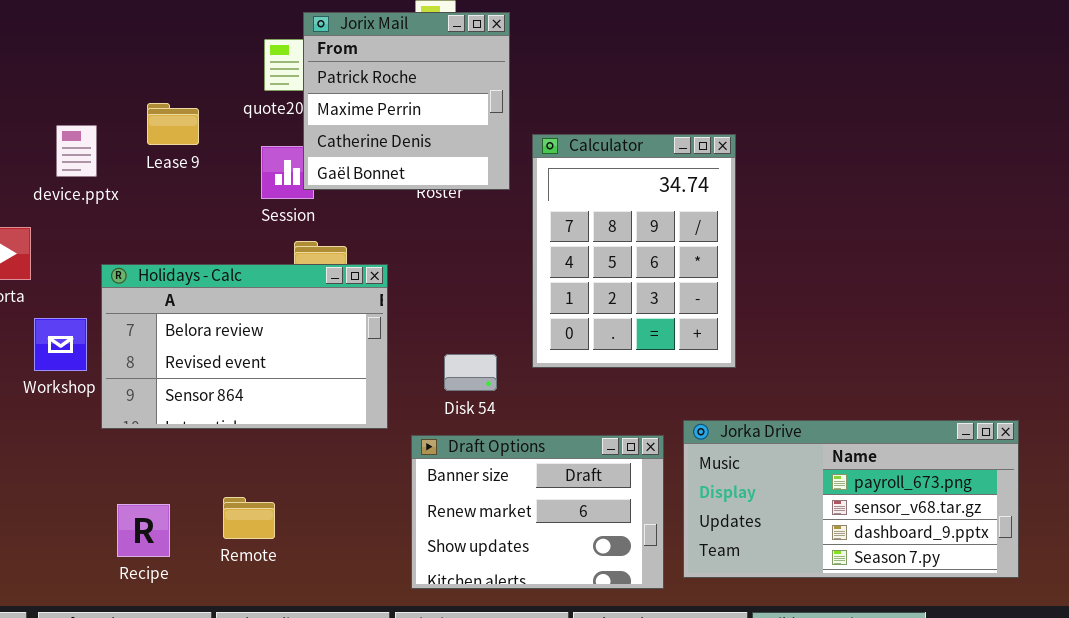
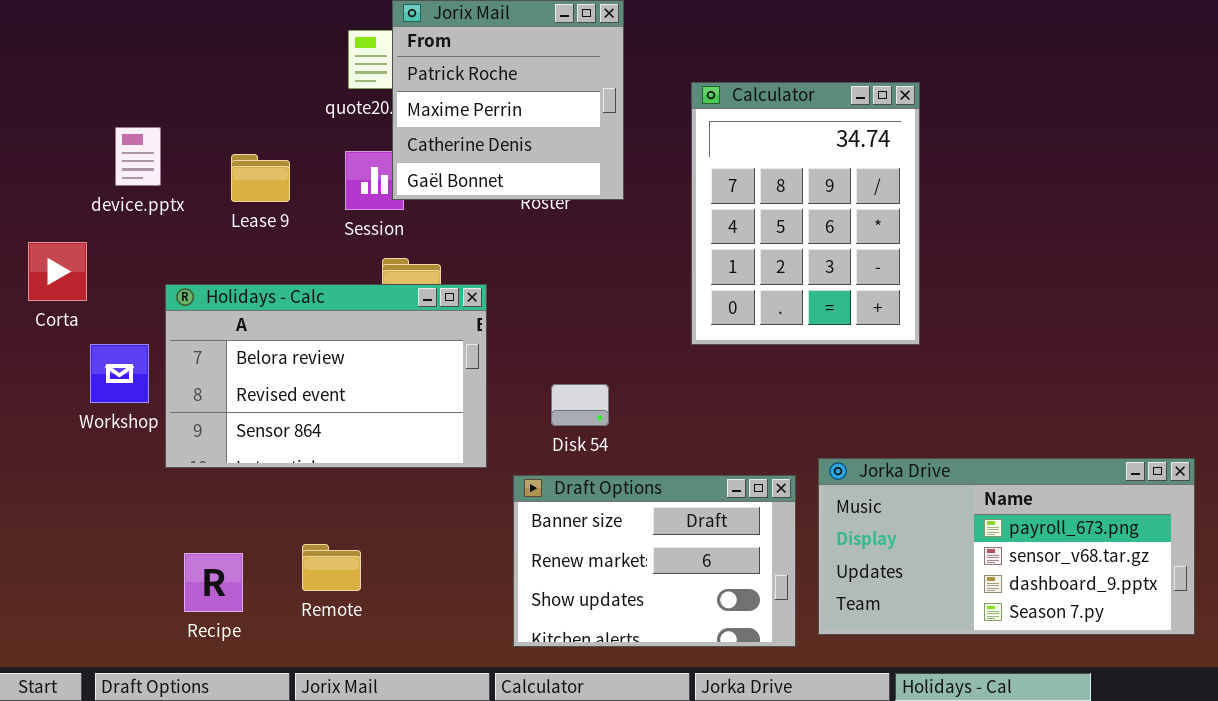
Lease 9: [147,103,199,145] -> [231,154,290,202], moved
Calculator: [532,134,736,368] -> [691,82,920,345], moved

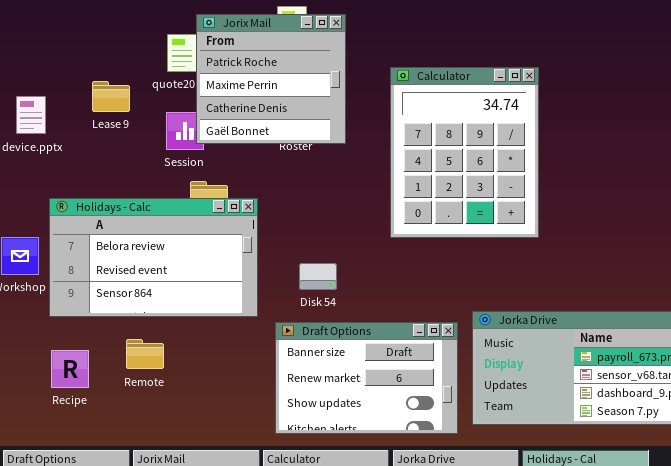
Lease 9: [231,154,290,202] -> [92,81,130,112], moved
Remote: [302,544,361,591] -> [126,339,164,369], moved
Recipe: [184,553,243,612] -> [51,350,89,388], moved

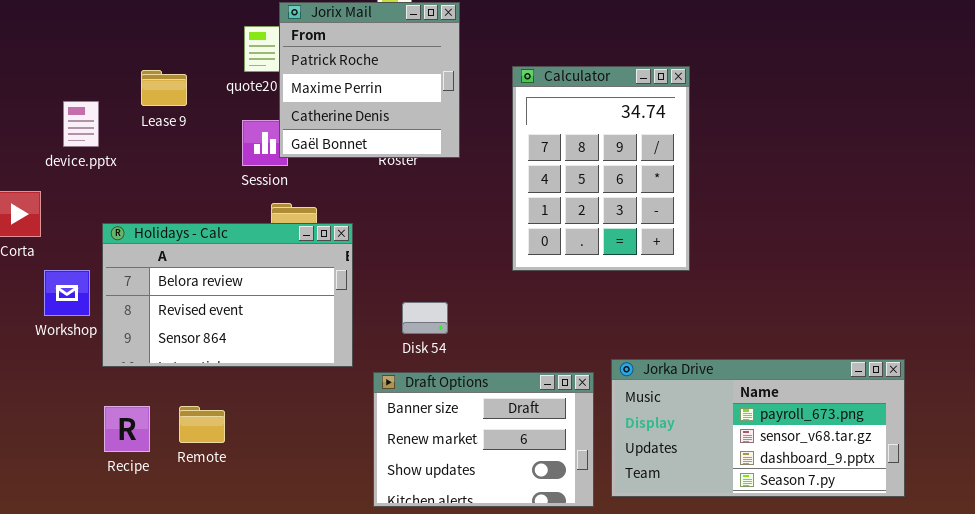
Lease 9: [92,81,130,112] -> [141,70,187,106], moved
Remote: [126,339,164,369] -> [179,406,225,443], moved

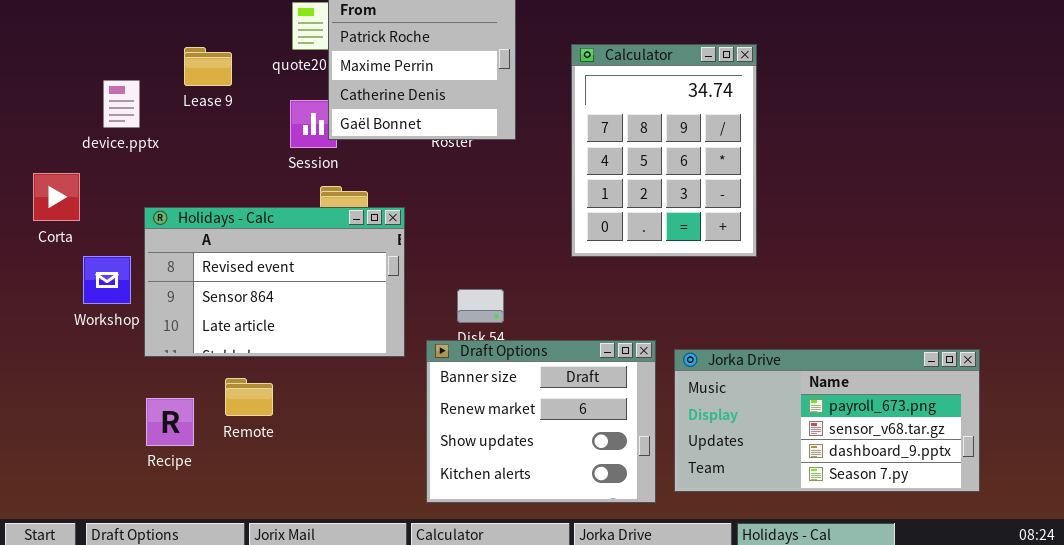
Holidays - Calc: [102,223,353,367] -> [144,207,405,357], scrolled down 1 row
Draft Options: [373,372,594,507] -> [426,340,656,503], resized
Remote: [179,406,225,443] -> [225,378,273,416], moved

